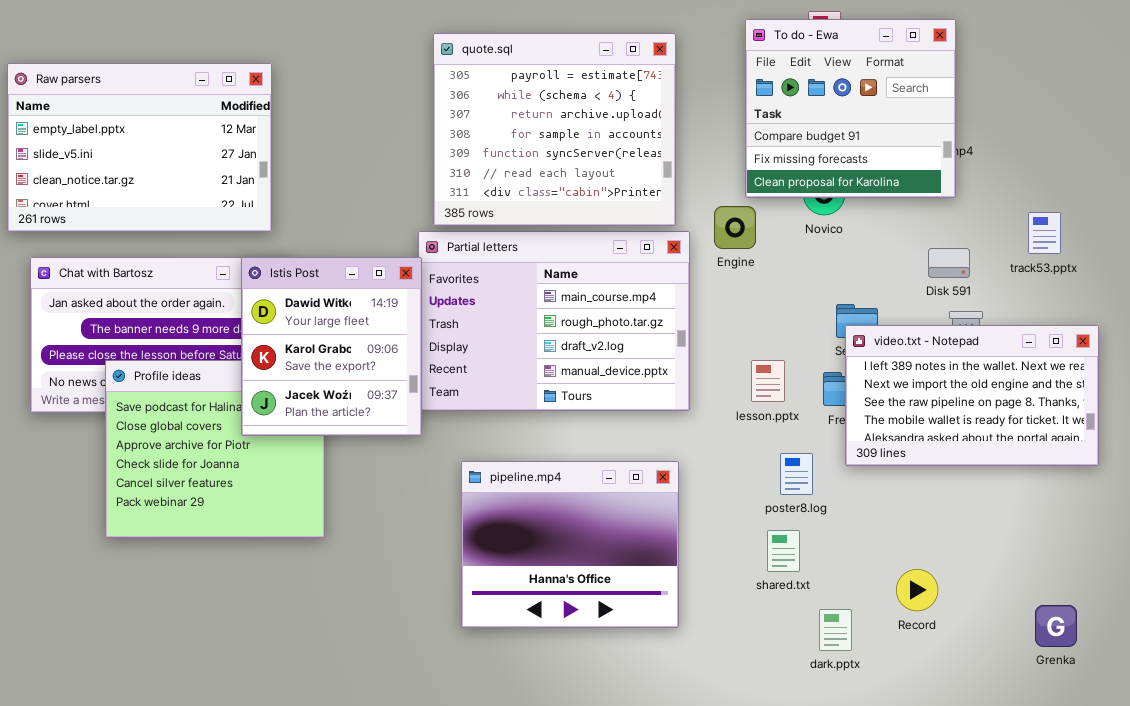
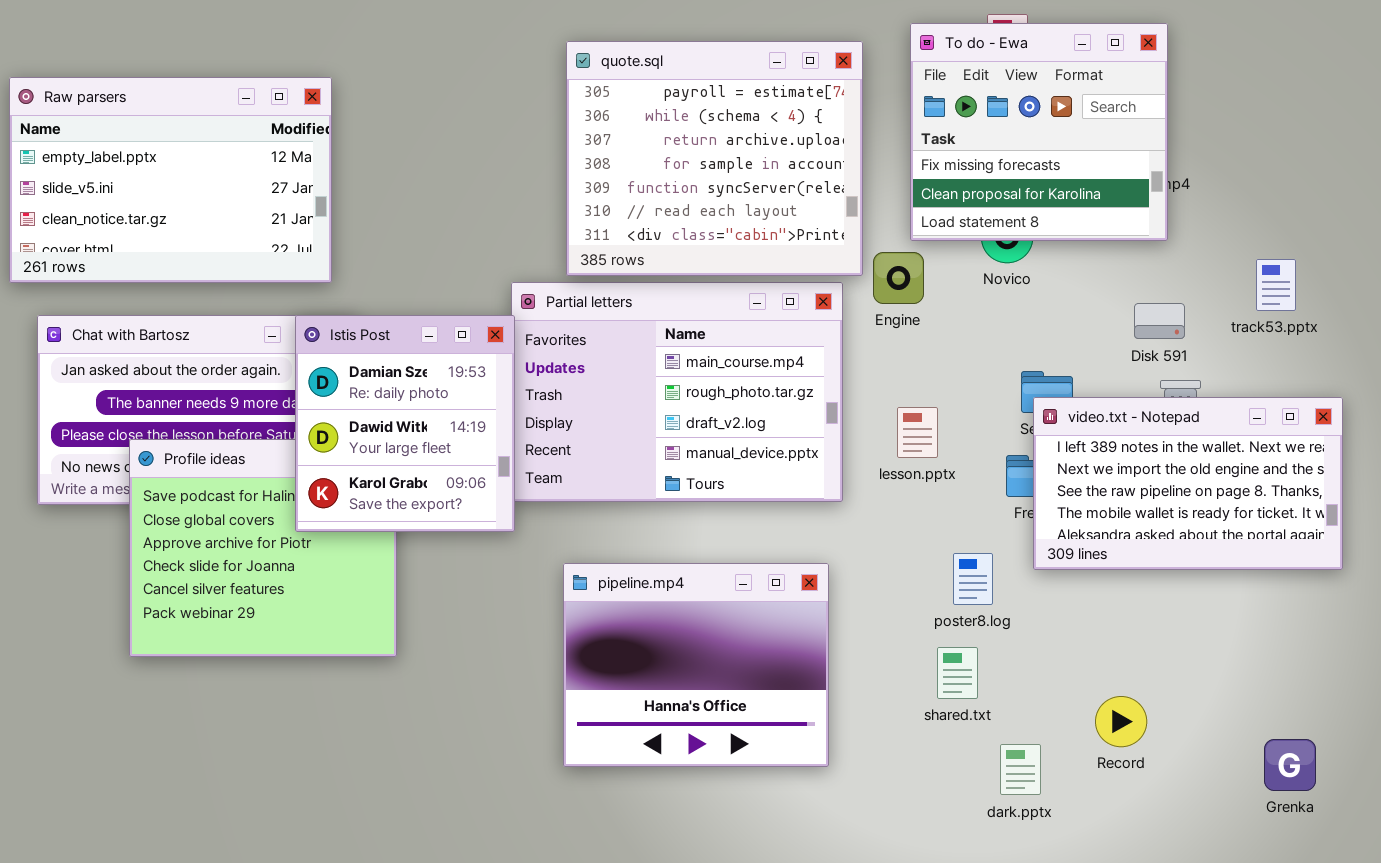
To do - Ewa: [745,19,956,198] -> [910,23,1168,241], scrolled down 1 row
quote.sql: [433,33,676,226] -> [566,41,863,276], moved
Istis Post: [241,257,422,436] -> [295,315,515,532], scrolled up 1 row
lesson.pptx: [751,360,785,402] -> [897,407,938,458], moved

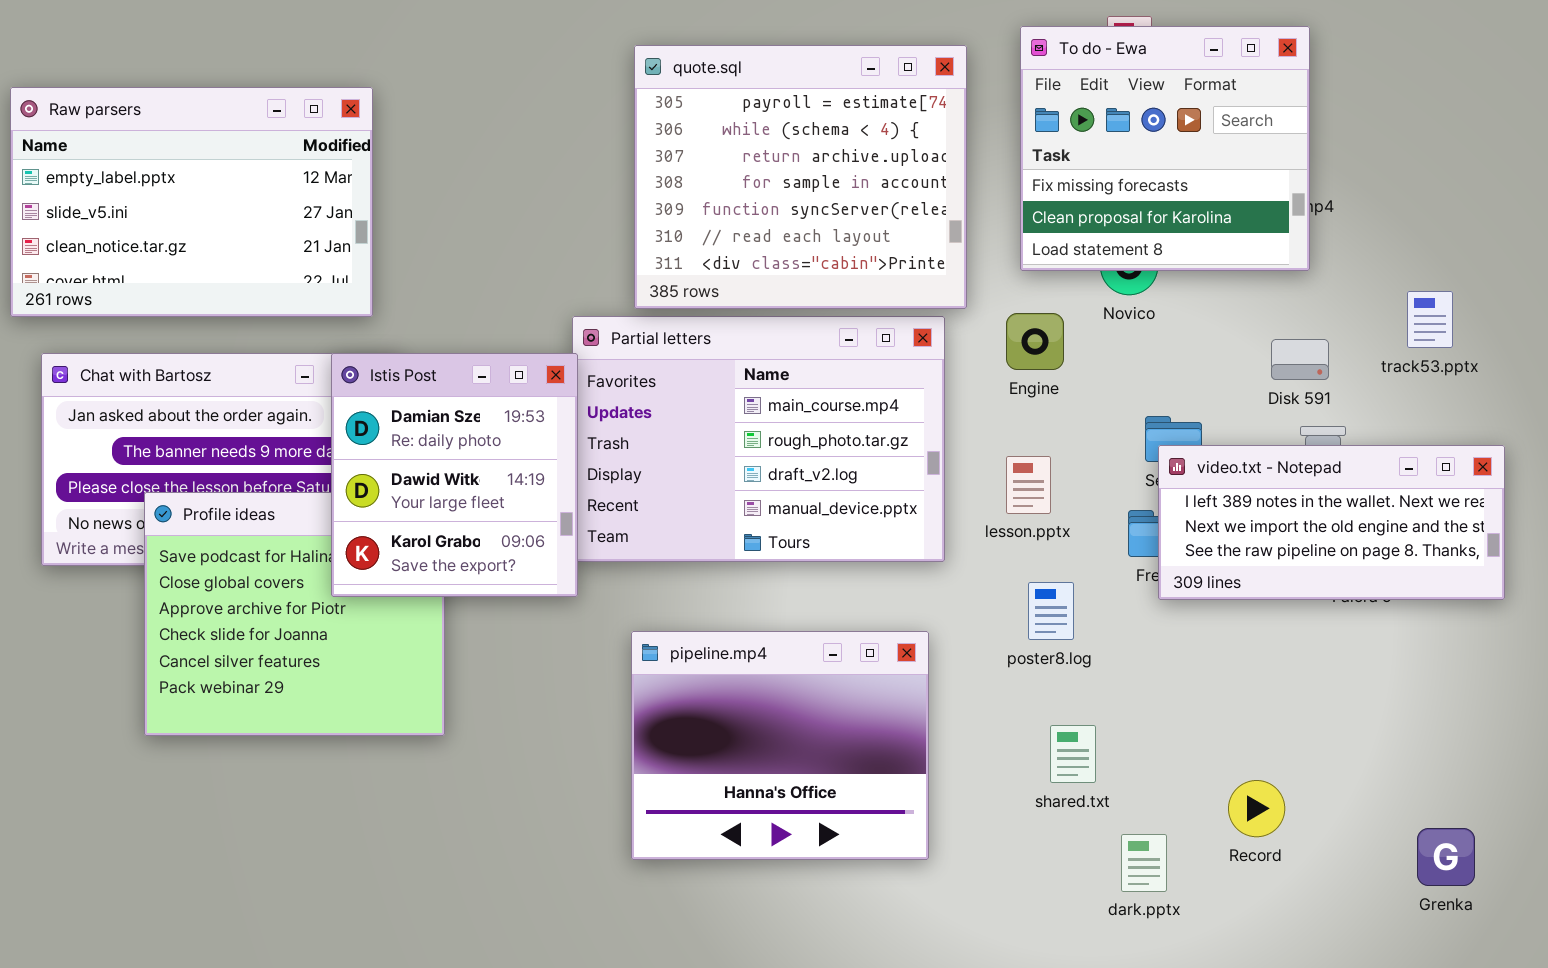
Engine: [873,252,924,304] -> [1006,313,1064,370], moved
video.txt - Notepad: [1033,397,1343,570] -> [1158,445,1505,600], resized
poster8.log: [953,553,993,605] -> [1028,582,1074,640], moved

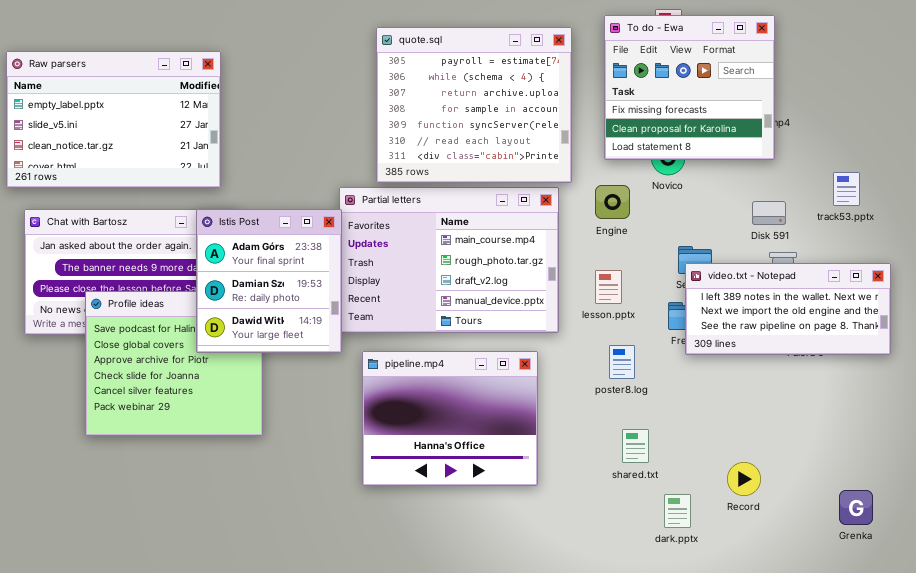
Istis Post: [331,353,578,597] -> [196,209,342,353], scrolled up 1 row
pipeline.mp4: [631,631,929,860] -> [362,351,538,486], moved

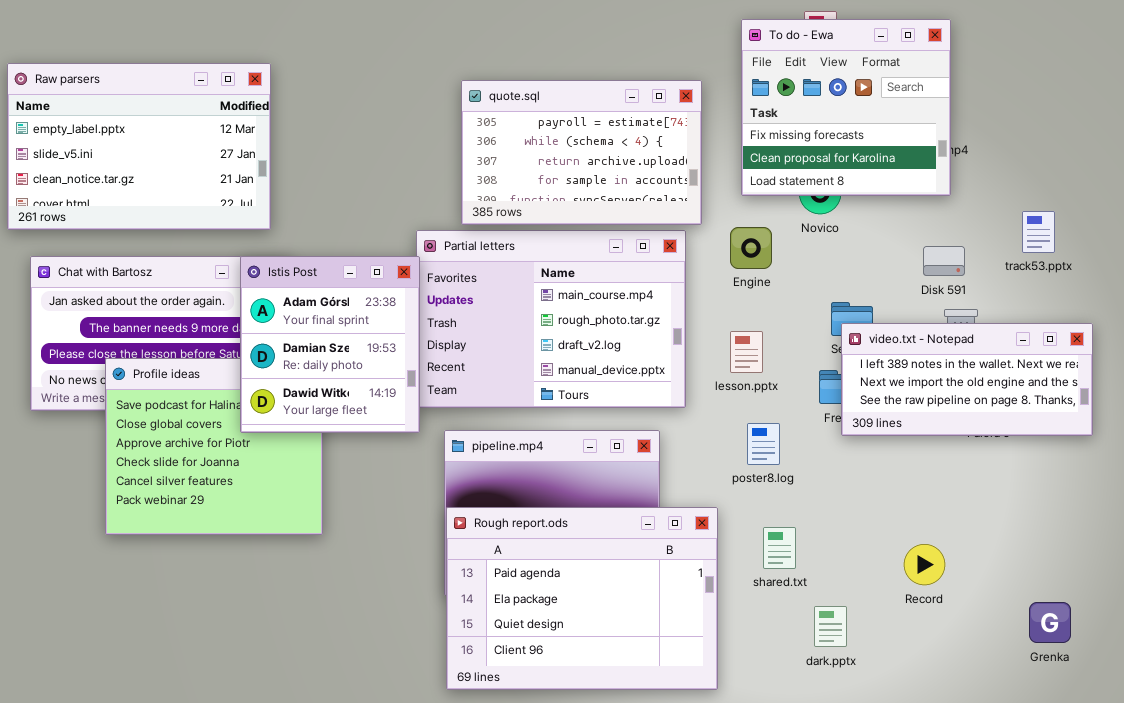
quote.sql: [376,27,572,183] -> [461,80,702,225], resized
Rough report.ods: none -> [446,507,718,690], opened
Record: [727,462,761,496] -> [904,544,945,585], moved

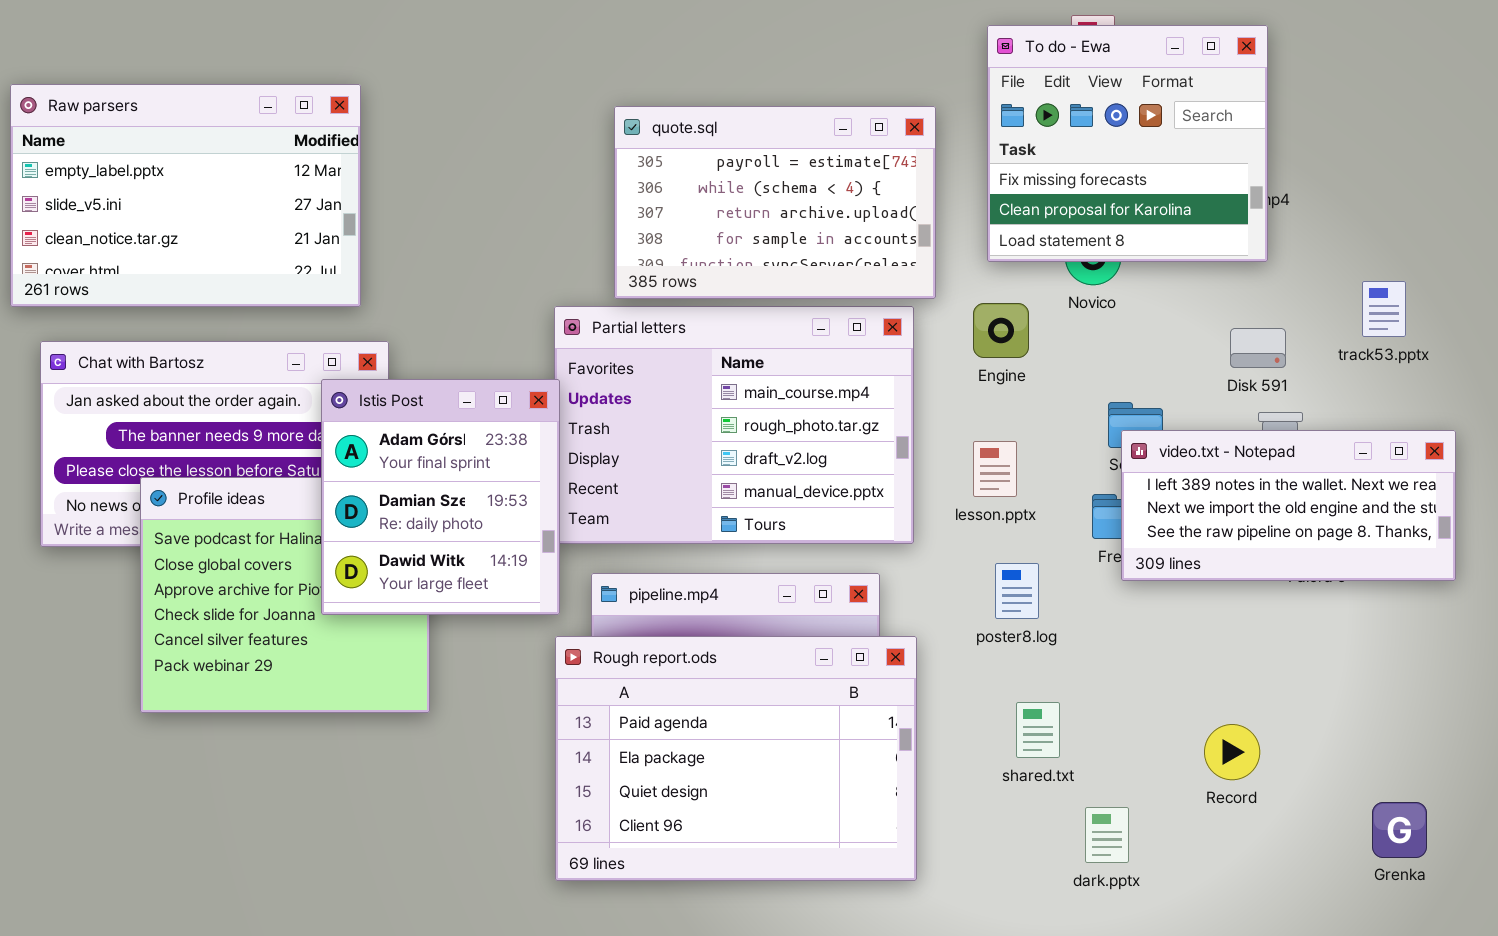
Istis Post: [240,256,420,433] -> [321,379,560,615], moved
Rough report.ods: [446,507,718,690] -> [555,636,917,881], moved

